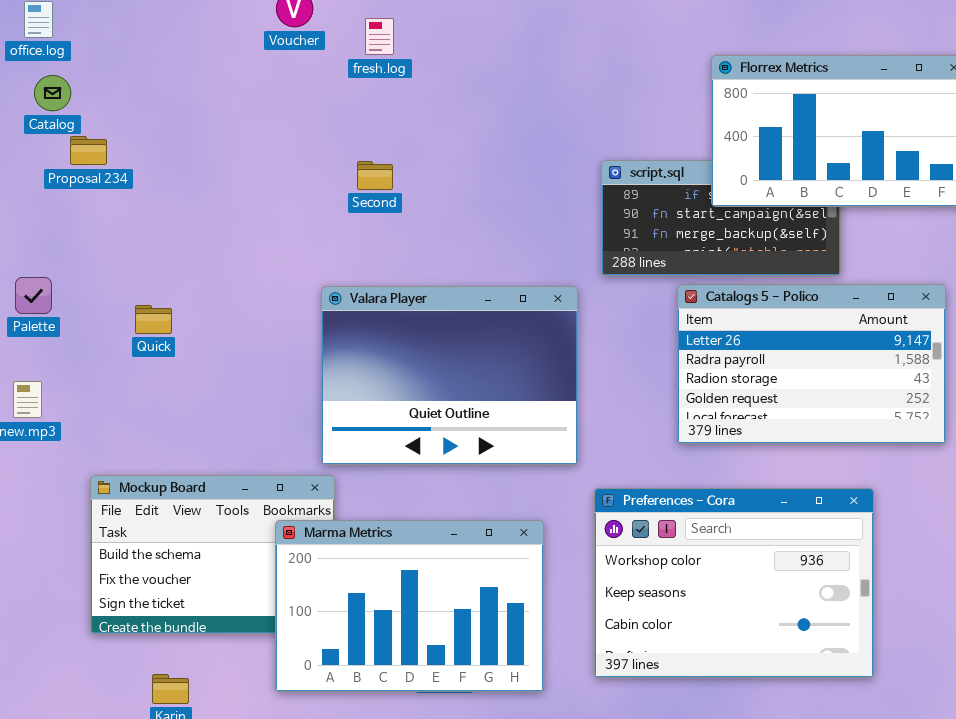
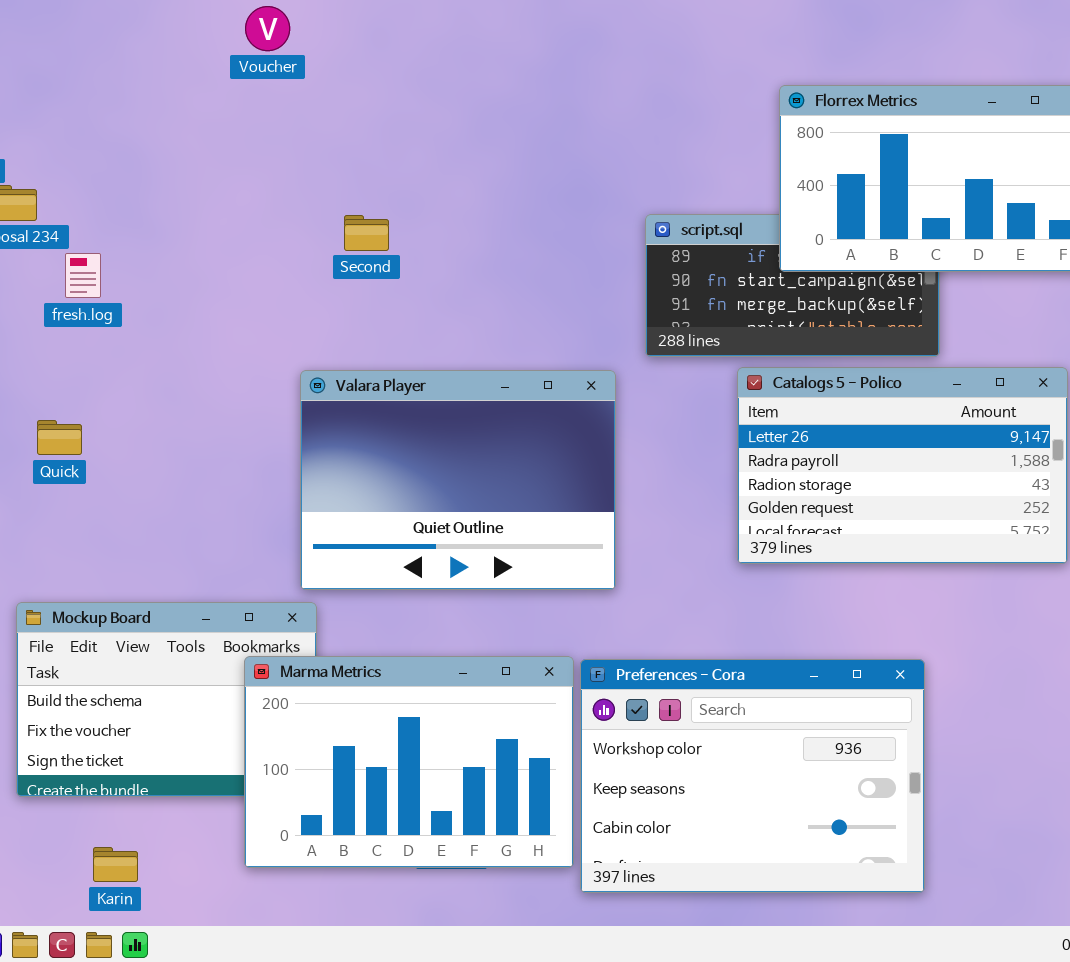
fresh.log: [365,18,394,55] -> [65,253,101,298], moved
Quick: [135,305,172,334] -> [37,420,82,455], moved
Preferences - Cora: [594,488,874,678] -> [580,659,925,893], moved

